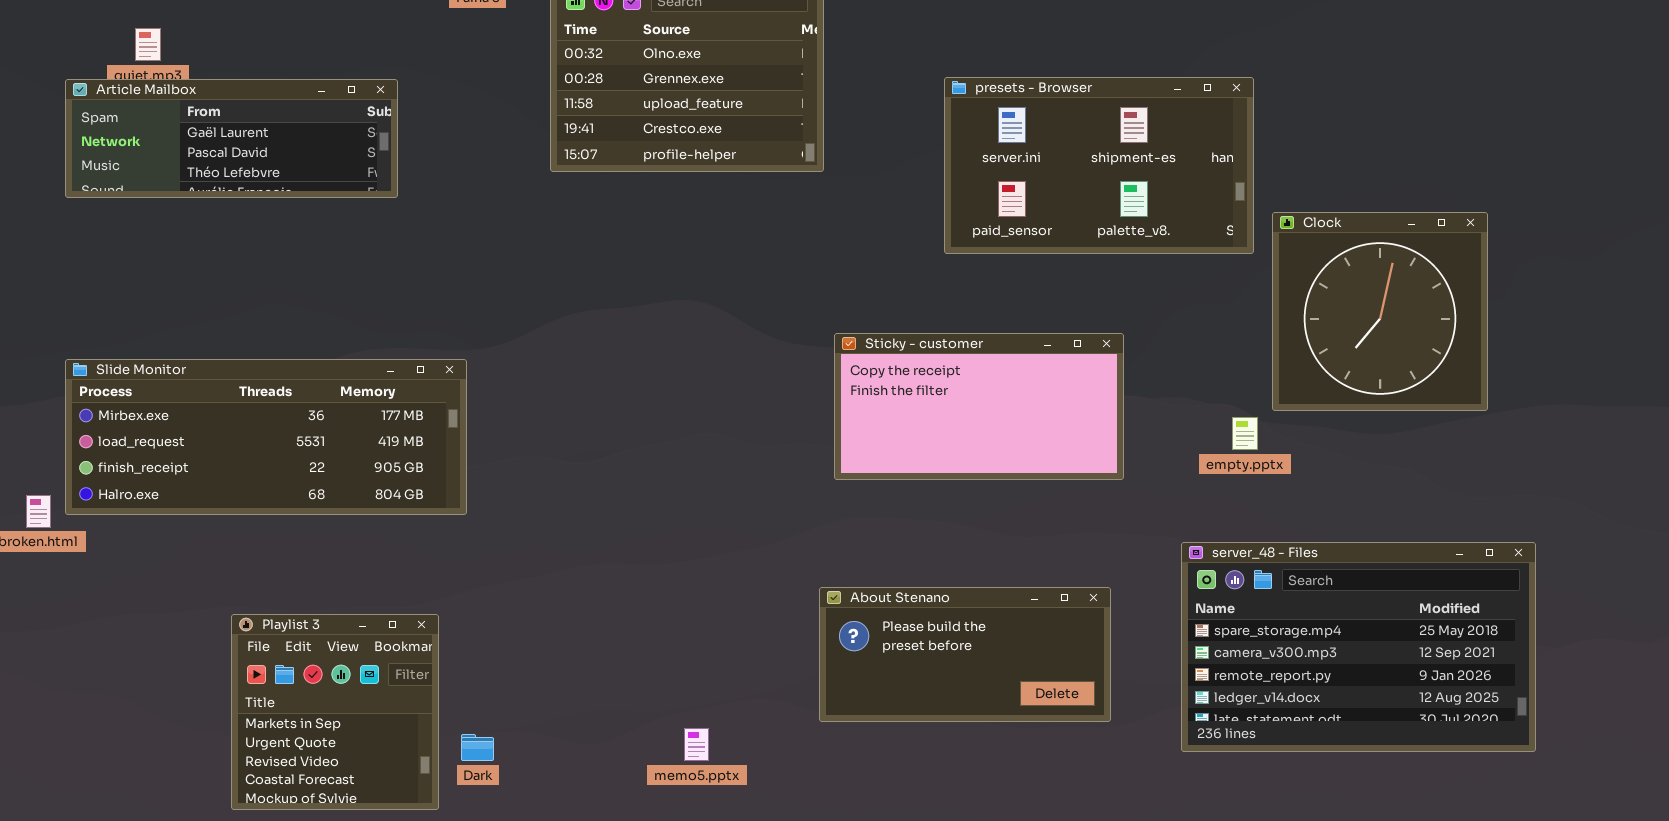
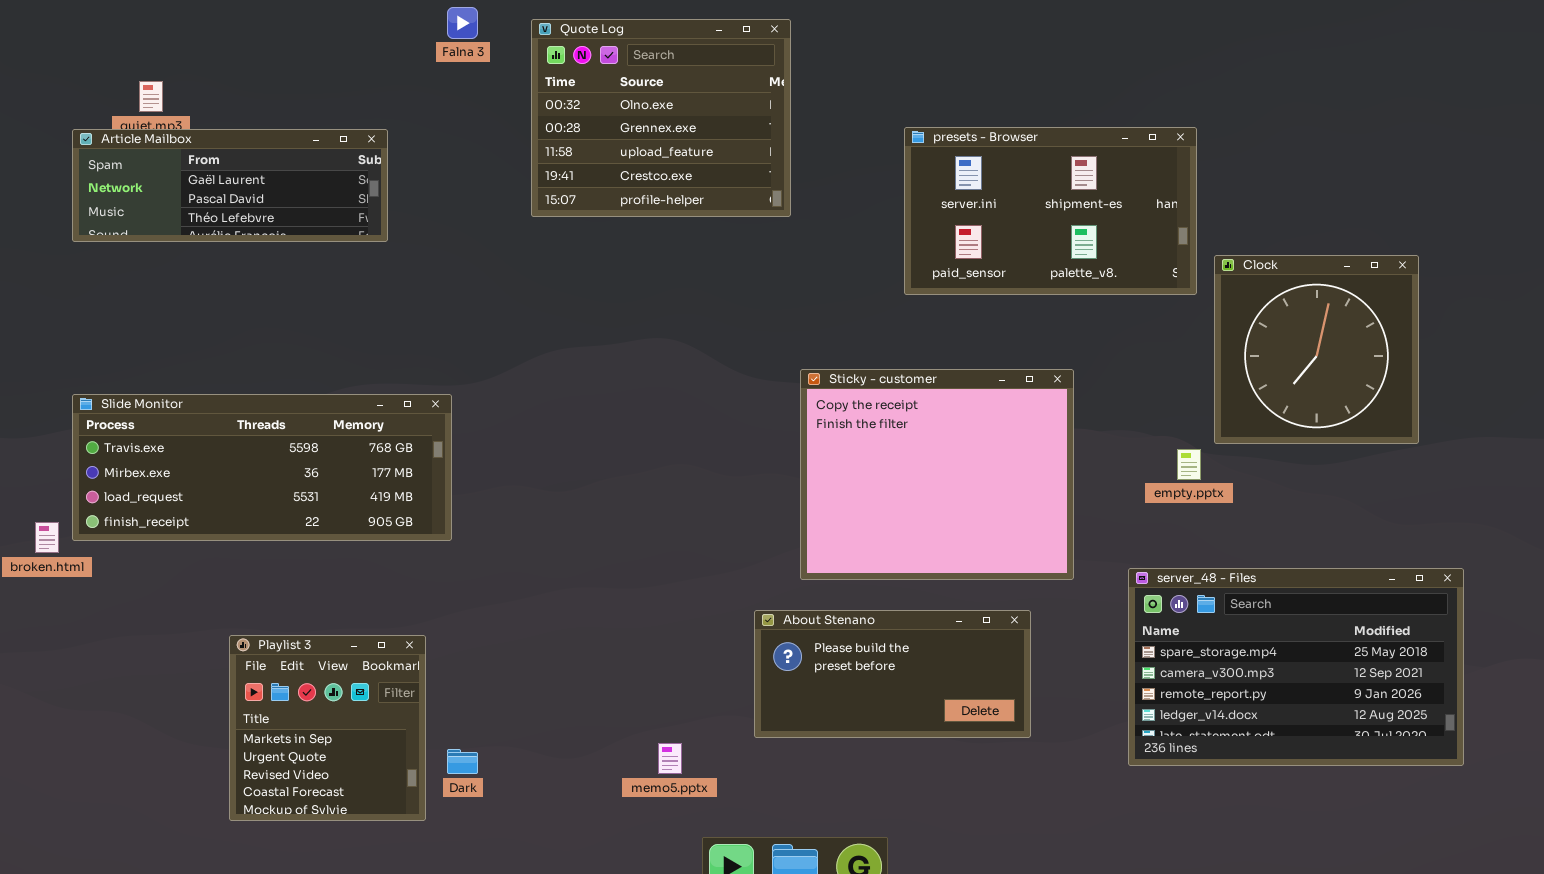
Sticky - customer: [834,333,1124,480] -> [800,369,1074,580], resized
Slide Monitor: [65,359,467,515] -> [72,394,452,541], scrolled up 1 row
About Stenano: [819,587,1111,722] -> [754,610,1031,738], moved

